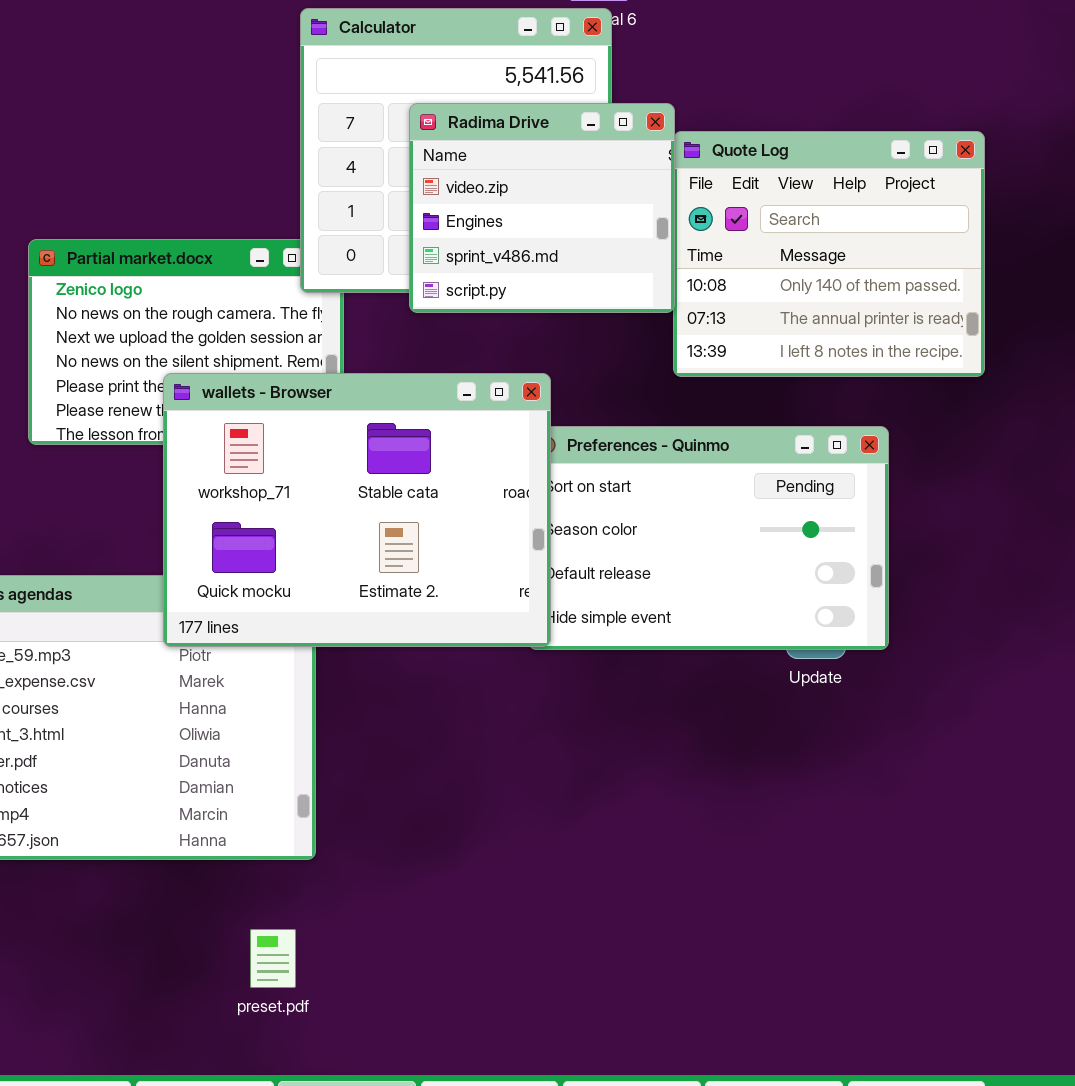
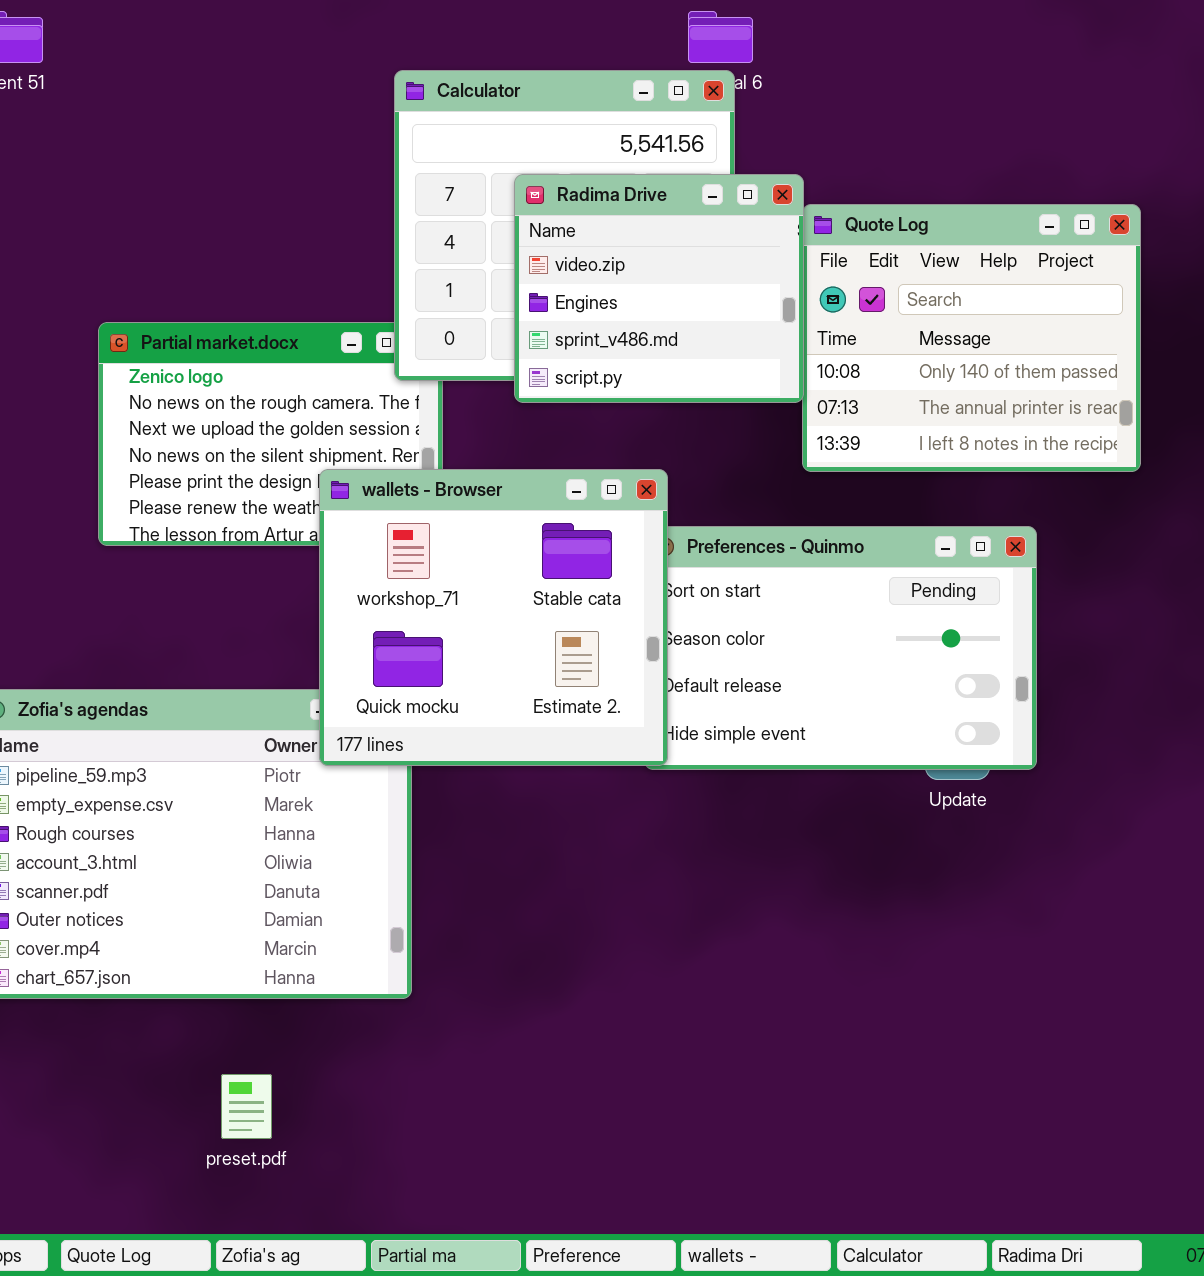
wallets - Browser: [163,373,551,647] -> [319,469,668,766], resized
preset.pdf: [250,929,296,988] -> [221,1074,272,1139], moved

